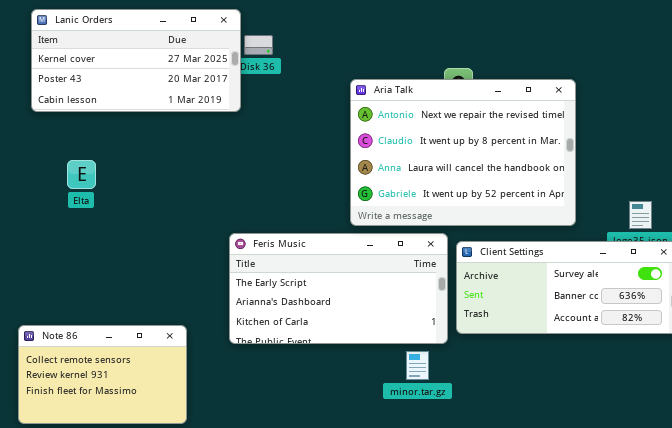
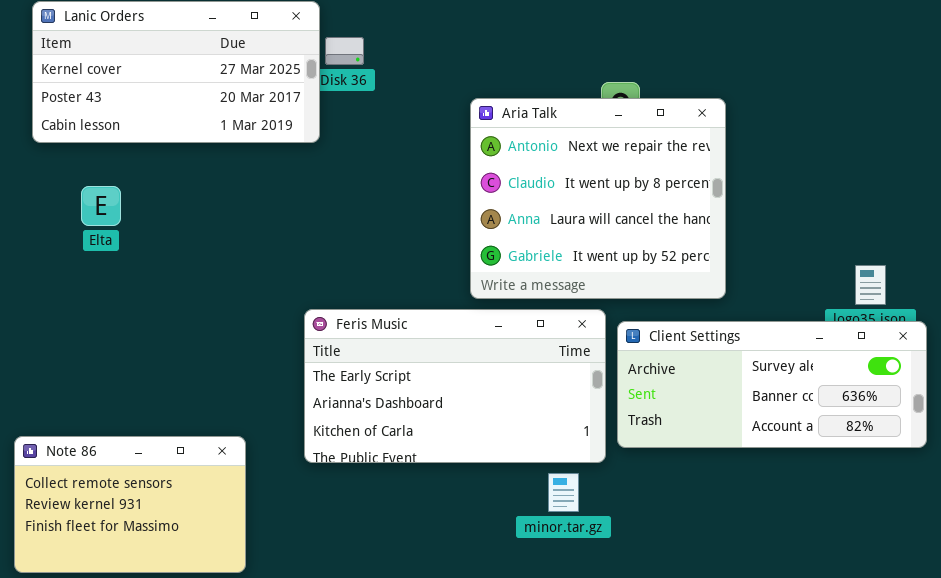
Aria Talk: [350,79,576,226] -> [470,98,726,299], resized
Elta: [67,160,96,189] -> [81,186,121,226], moved

